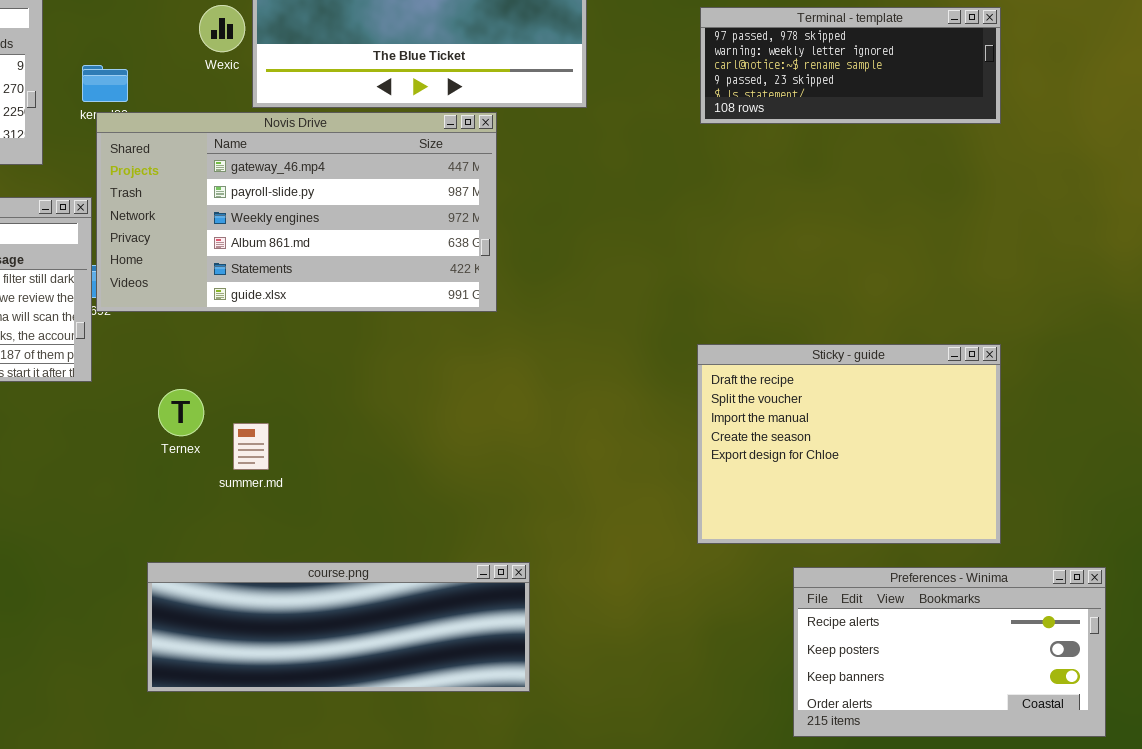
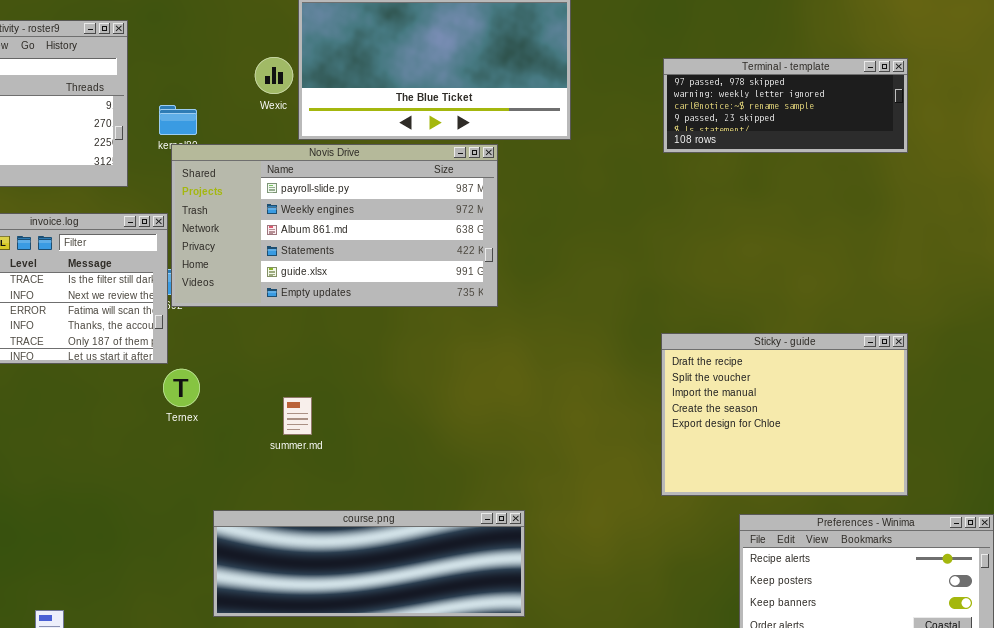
Novis Drive: [96,112,497,312] -> [171,144,498,307], scrolled down 1 row
Ternex: [158,389,204,436] -> [163,369,200,407], moved

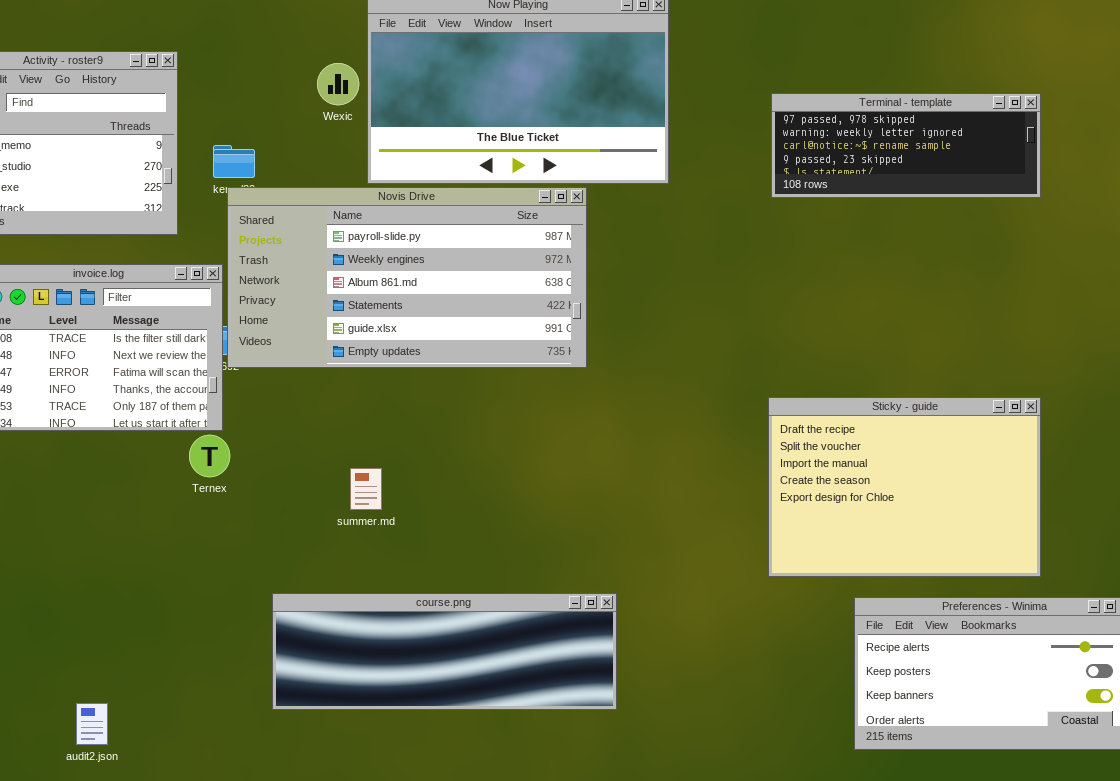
Wexic: [255,57,293,94] -> [317,63,359,105], moved
Ternex: [163,369,200,407] -> [189,435,230,477], moved

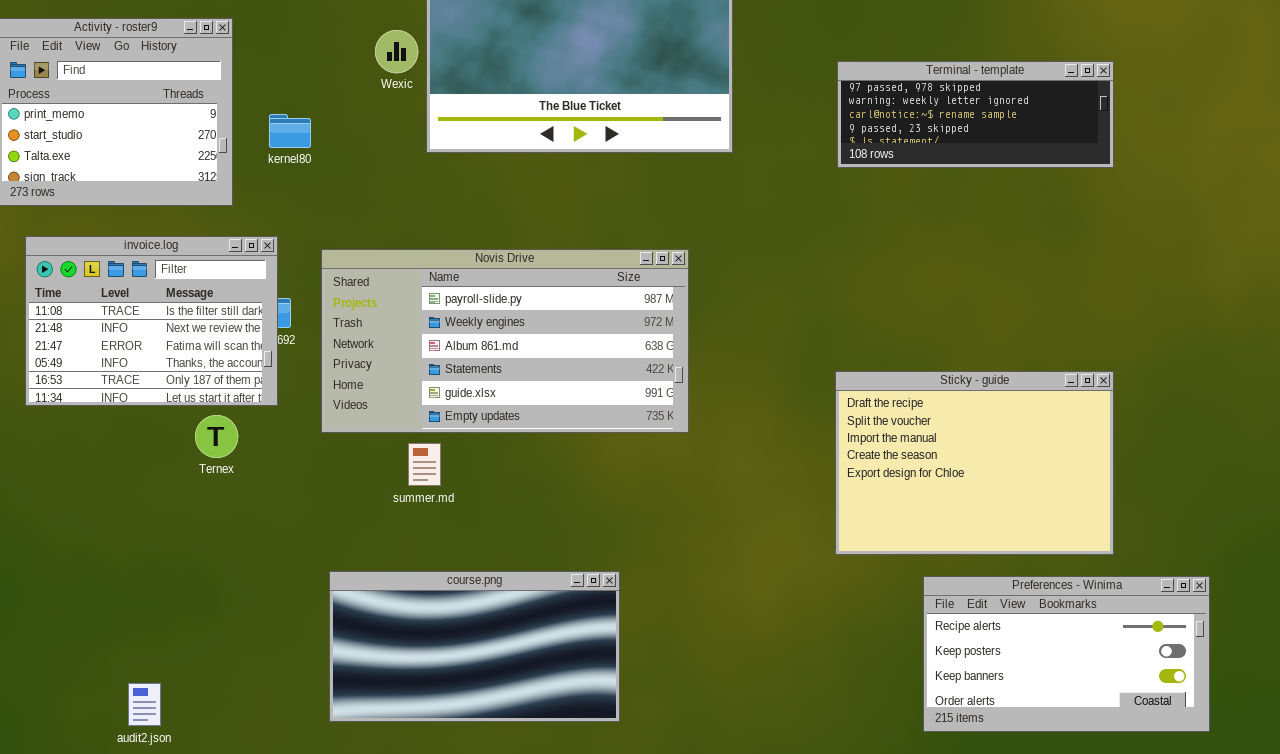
Novis Drive: [227,187,587,368] -> [321,249,689,433], moved
Ternex: [189,435,230,477] -> [195,415,238,458], moved
course.png: [272,593,617,710] -> [329,571,620,722], resized

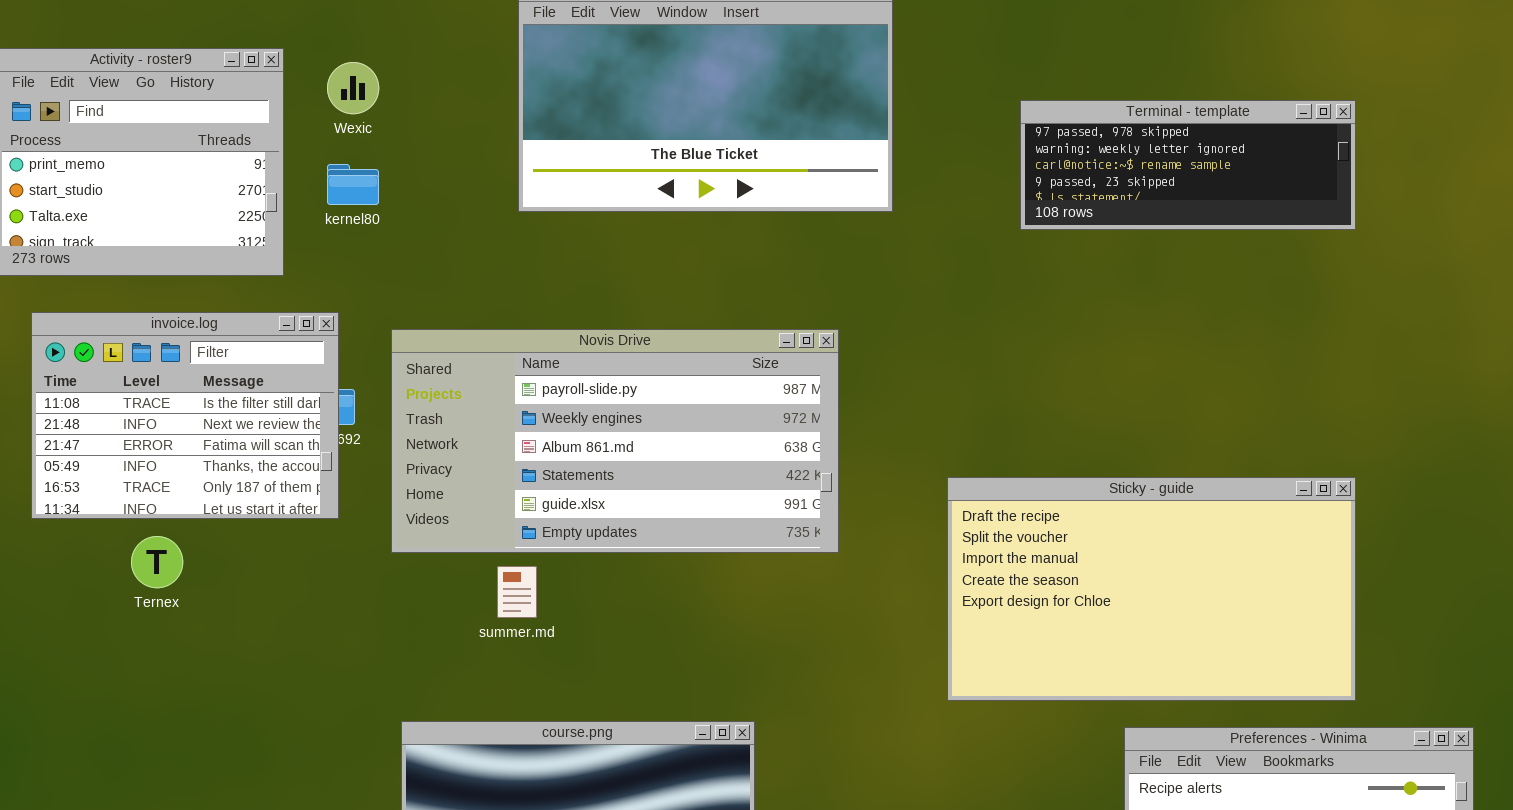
Wexic: [375,30,418,73] -> [327,62,379,114], moved
Sticky - guide: [835,371,1114,555] -> [947,477,1356,701], resized
Ternex: [195,415,238,458] -> [131,536,183,588], moved

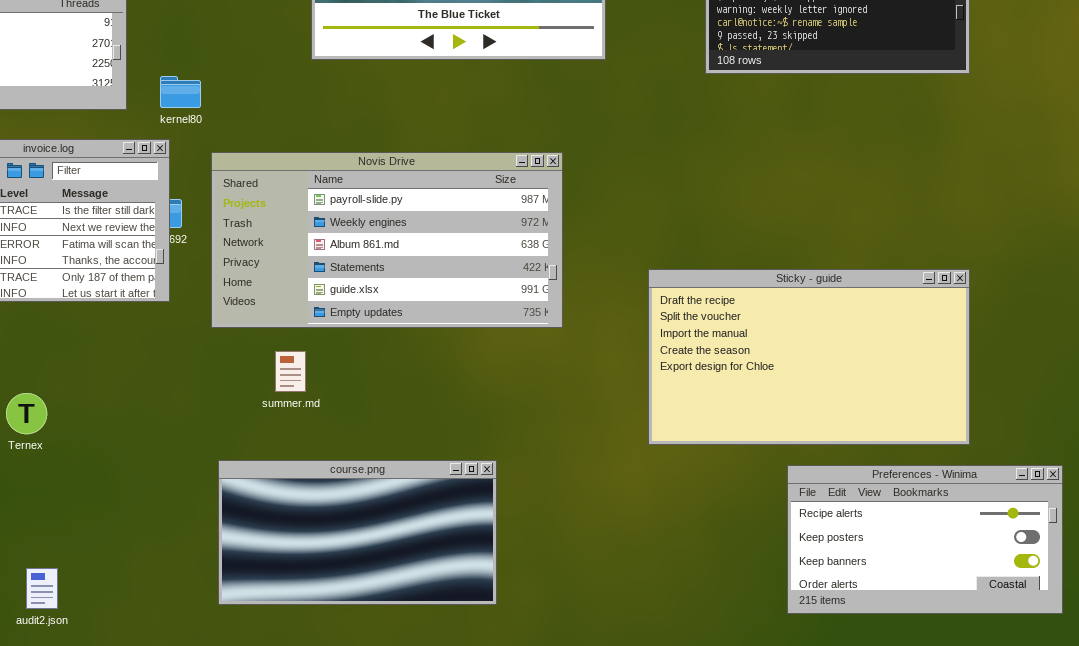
kernel80: [327,164,379,205] -> [160,76,201,108], moved
Ternex: [131,536,183,588] -> [6,393,47,434], moved
summer.md: [497,566,537,618] -> [275,351,306,392], moved

